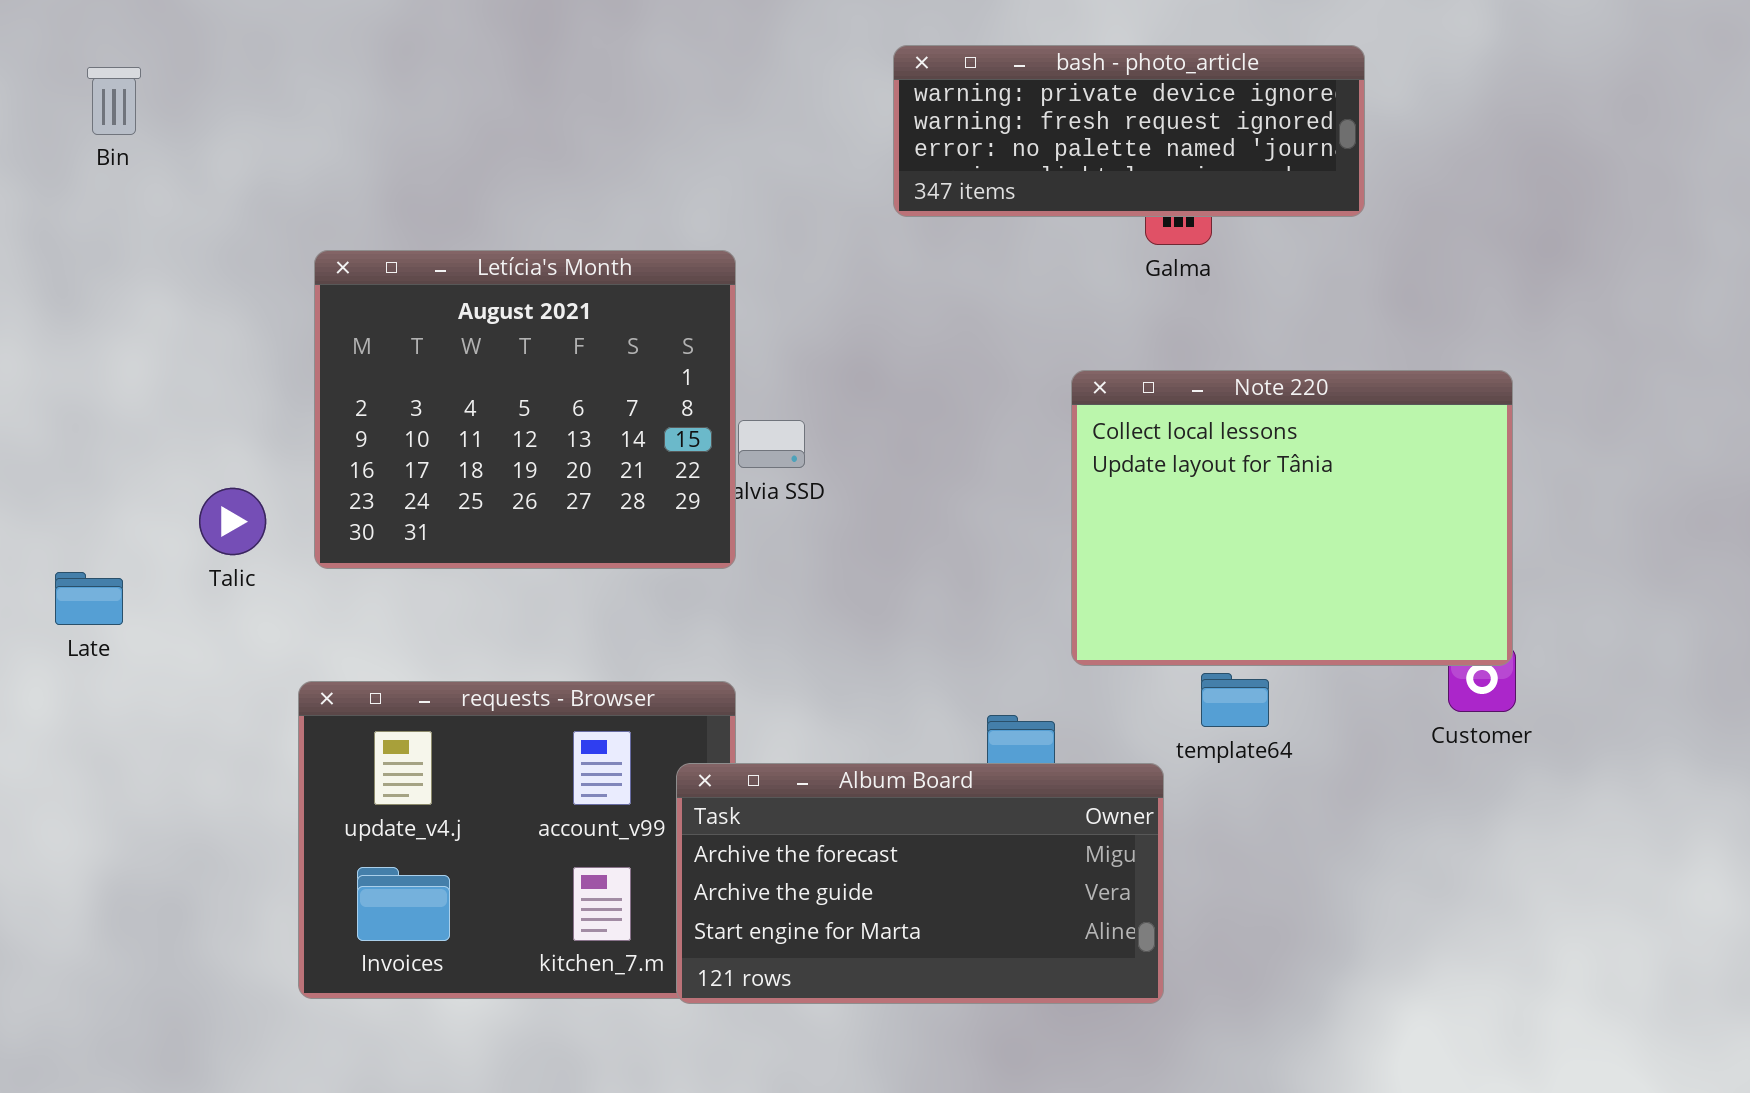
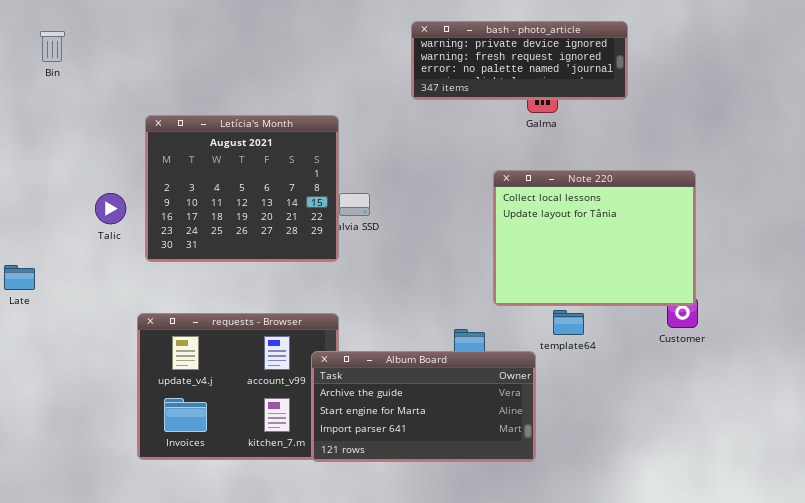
Talic: [199,488,266,555] -> [95,193,126,224], moved
Late: [55,572,123,625] -> [4,265,35,290], moved
Album Board: [676,763,1164,1004] -> [311,351,536,462], scrolled down 1 row

